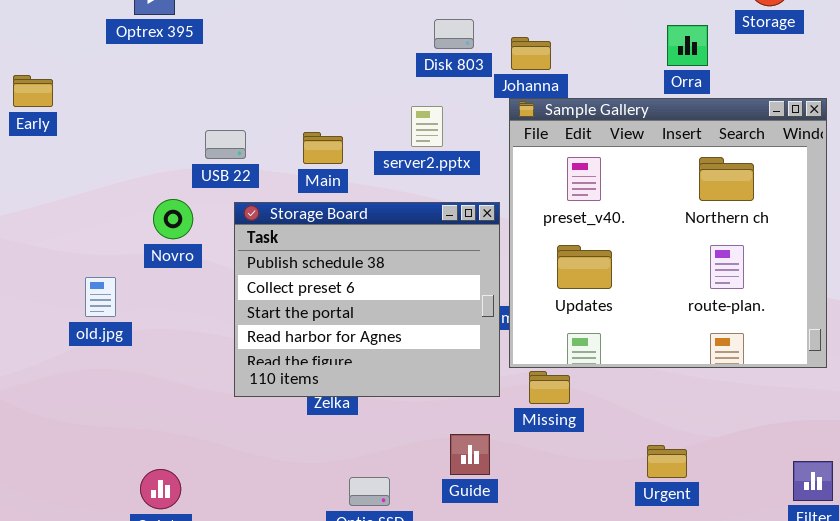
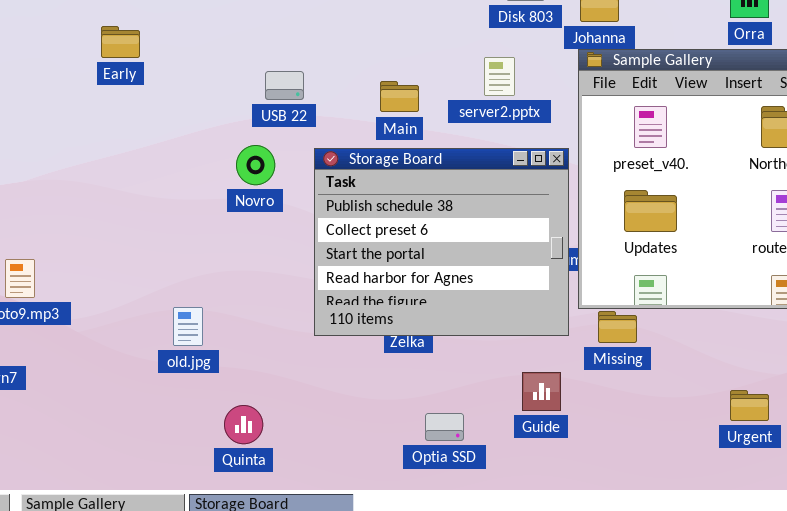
USB 22: [205,130,246,159] -> [265,71,304,100], moved
old.jpg: [85,277,116,317] -> [173,307,203,346], moved
Urgent: [647,445,687,478] -> [730,390,769,421], moved

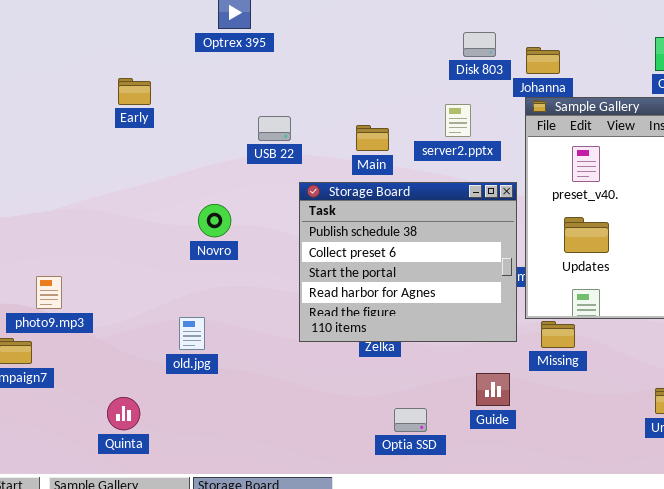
Novro: [236,145,275,185] -> [198,204,231,237], moved
Quinta: [224,405,263,444] -> [107,397,140,430], moved

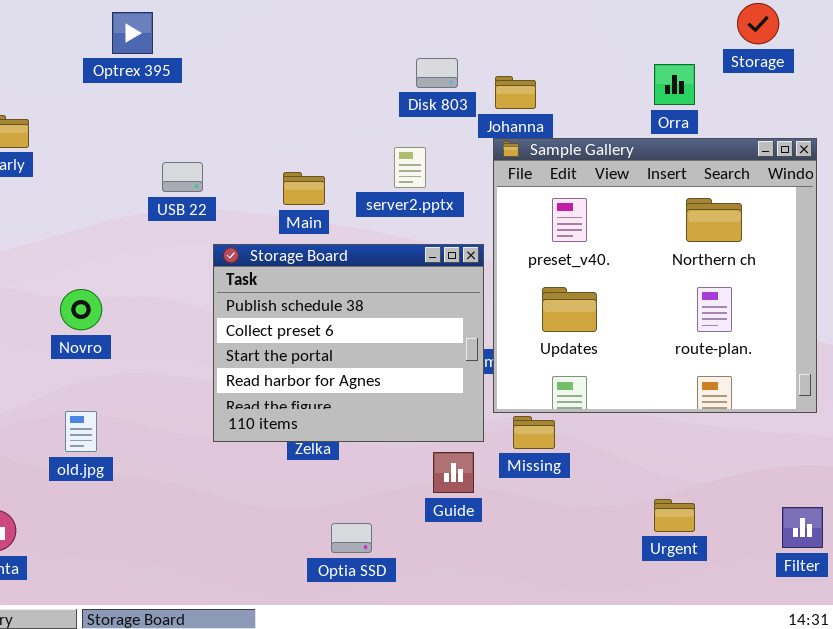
Novro: [198,204,231,237] -> [60,289,102,330], moved
Guide: [476,373,510,406] -> [433,452,474,493], moved

